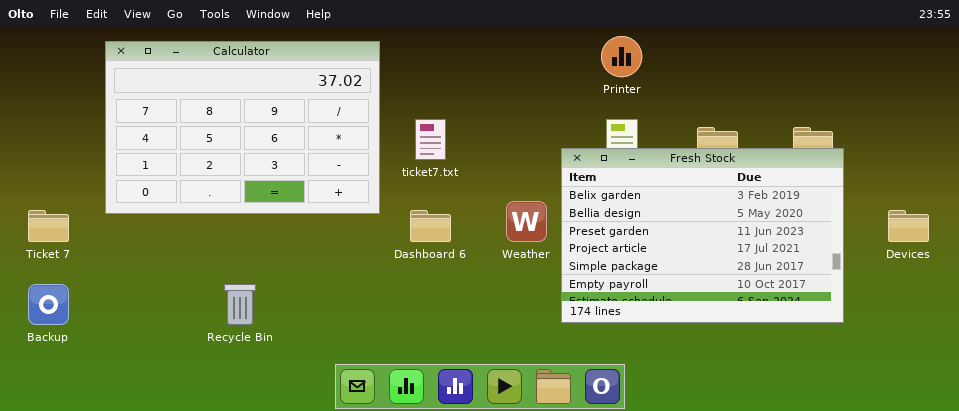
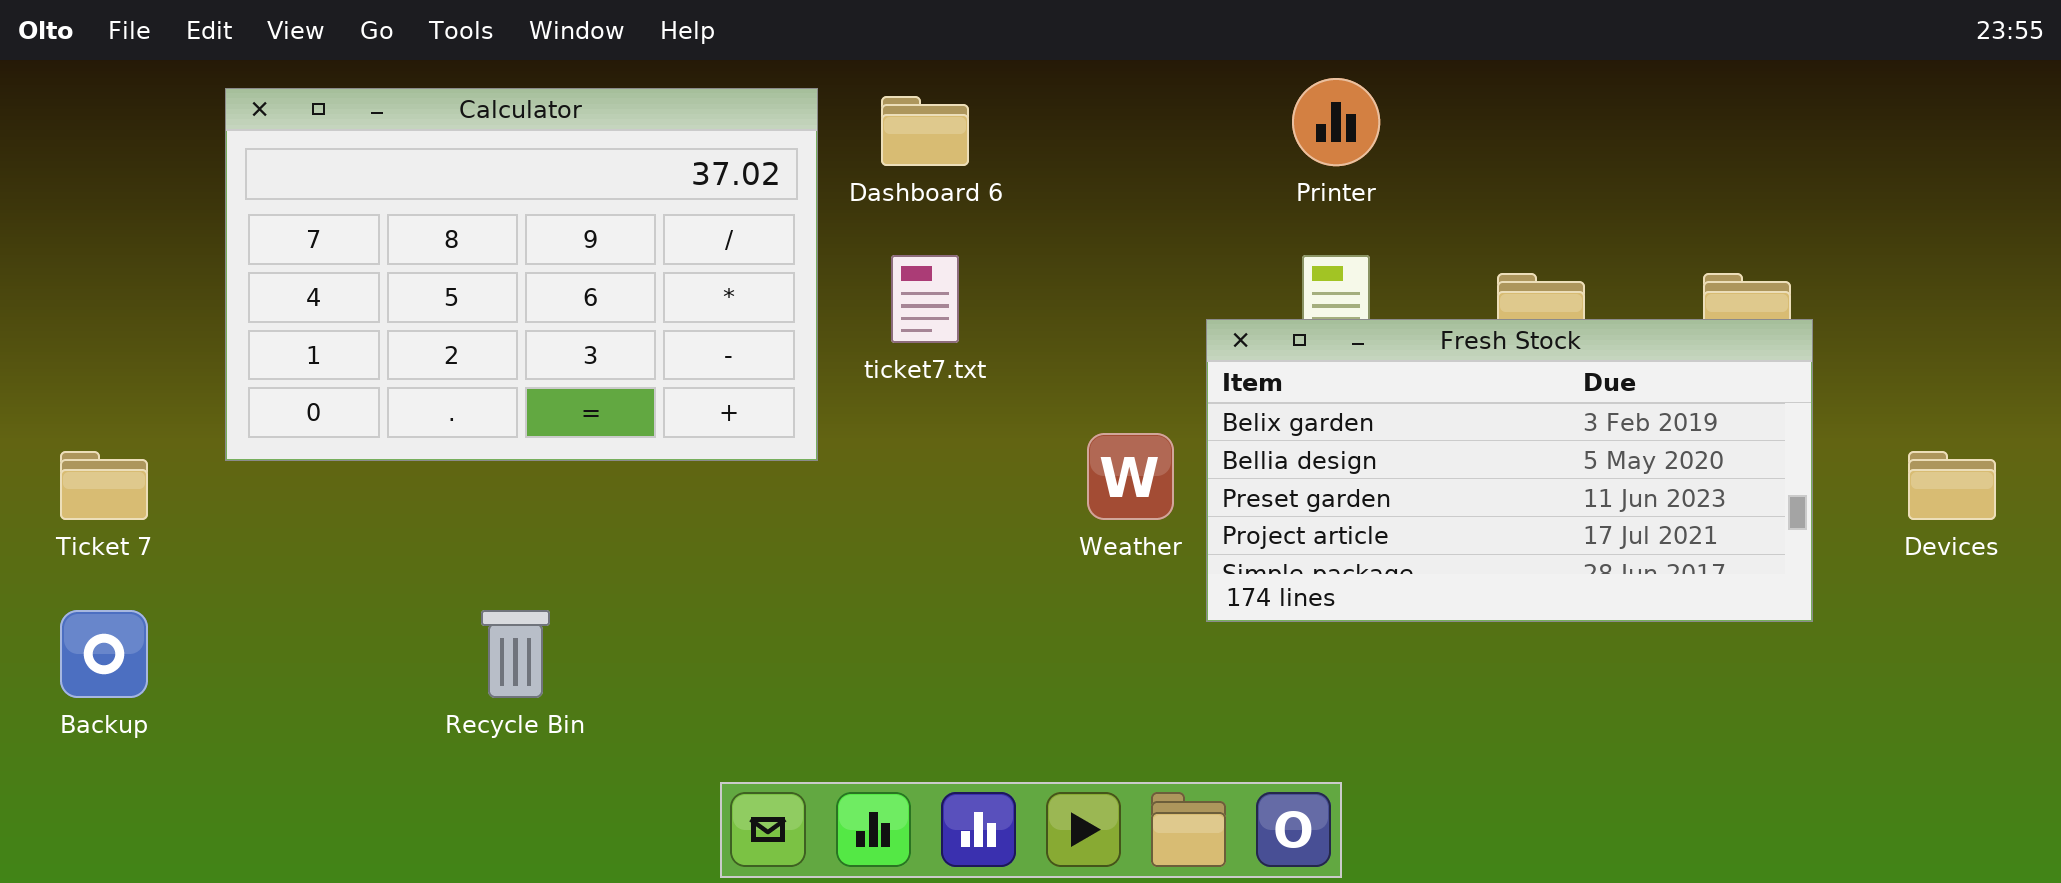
Fresh Stock: [561,148,844,323] -> [1206,319,1813,622], resized
Dashboard 6: [410,210,451,242] -> [881,96,969,166], moved

